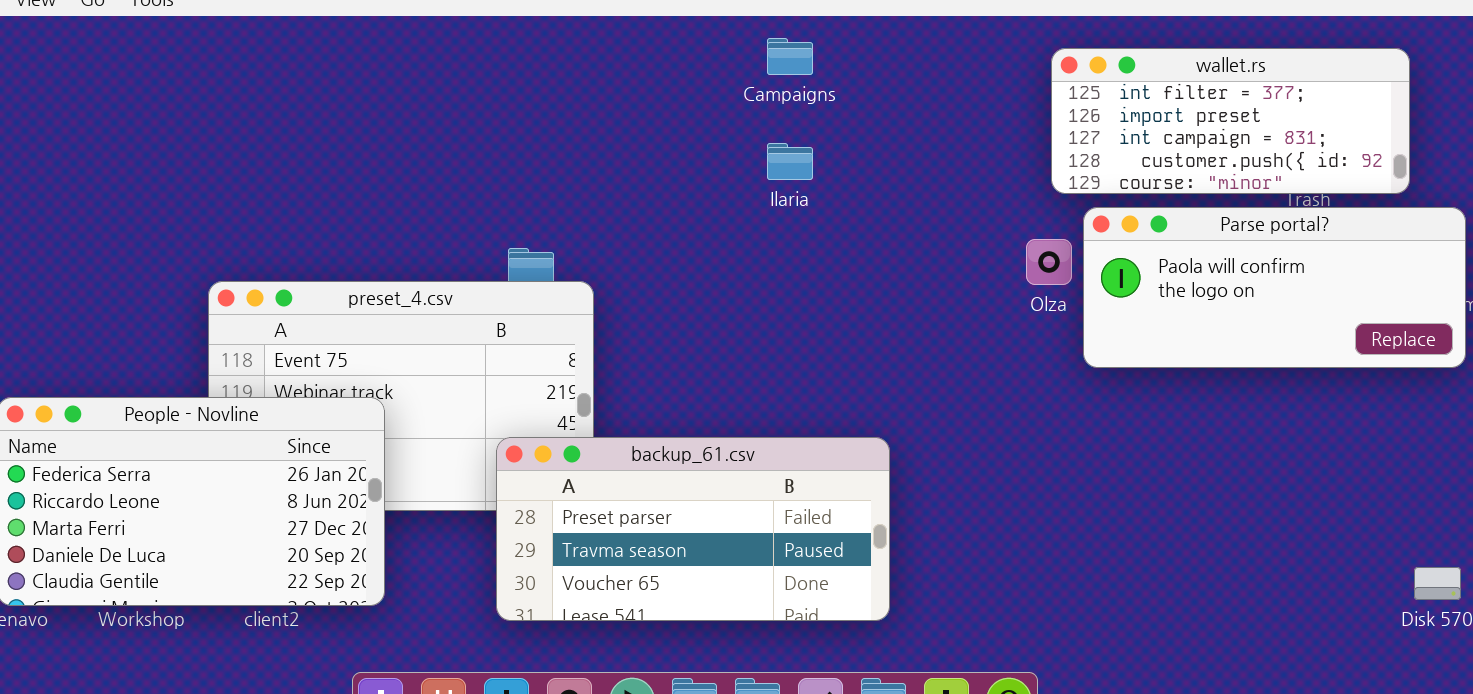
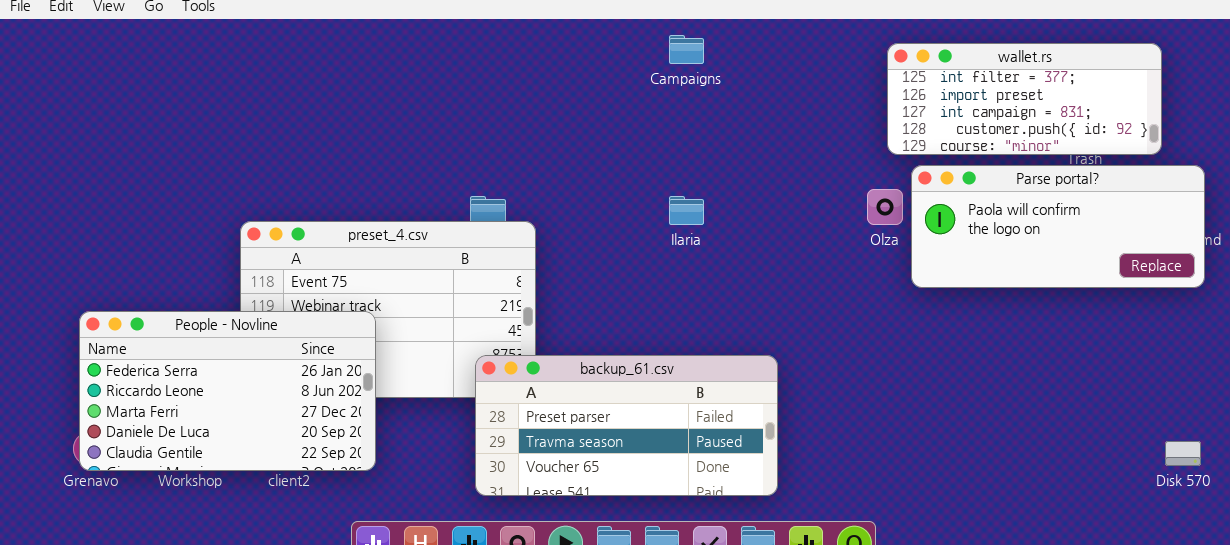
Ilaria: [767,143,813,180] -> [669,196,704,225], moved
backup_61.csv: [496,437,890,621] -> [475,355,778,496], moved

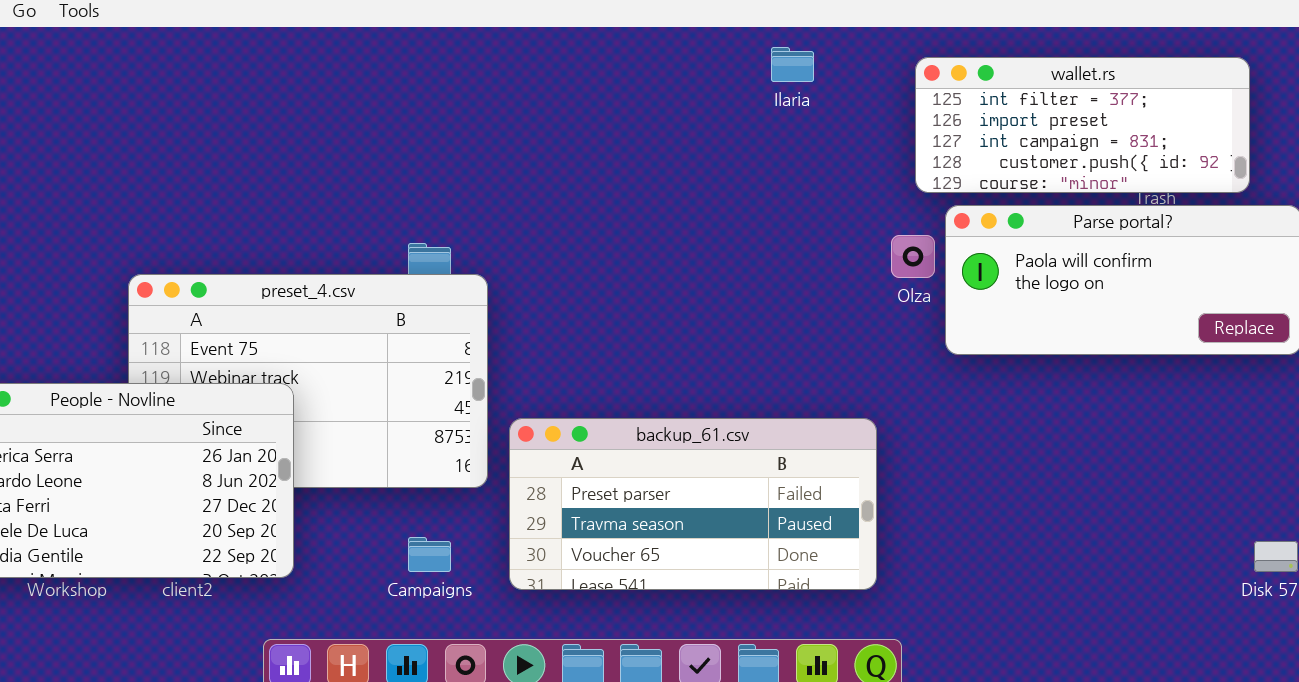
Campaigns: [669,35,704,64] -> [408,537,451,572], moved
Ilaria: [669,196,704,225] -> [771,47,814,82], moved
backup_61.csv: [475,355,778,496] -> [509,418,877,590], moved

